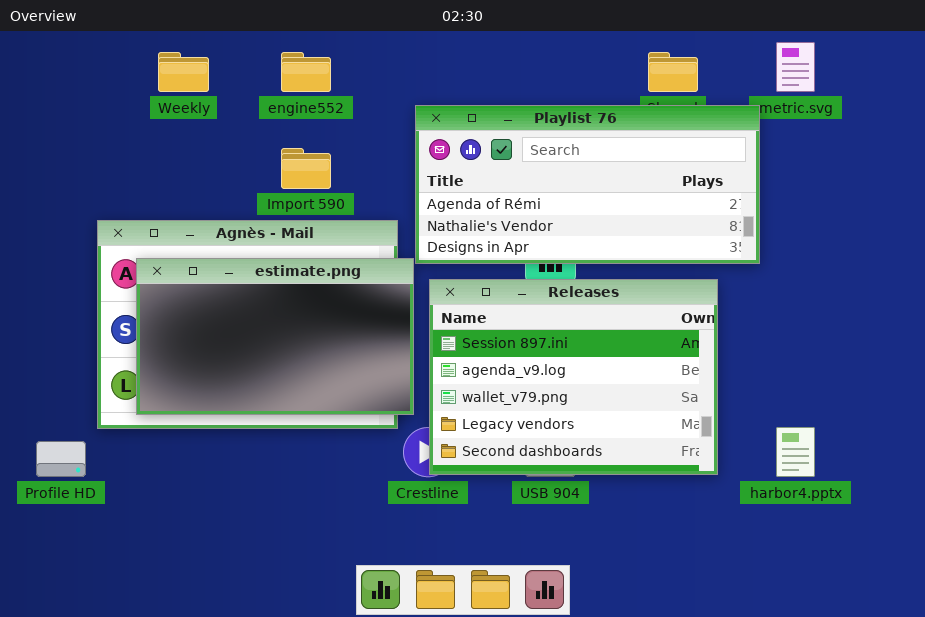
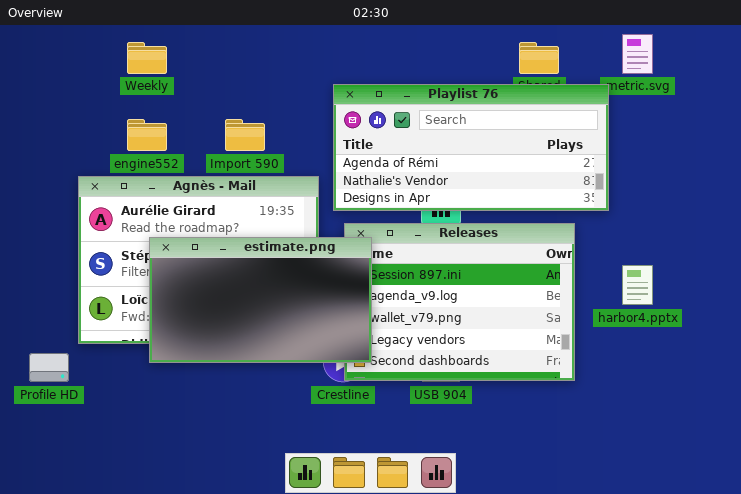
engine552: [281,52,331,92] -> [127,119,167,151], moved
estimate.png: [136,258,414,415] -> [149,237,372,363], moved
harbor4.pptx: [776,427,815,477] -> [622,265,653,305], moved

